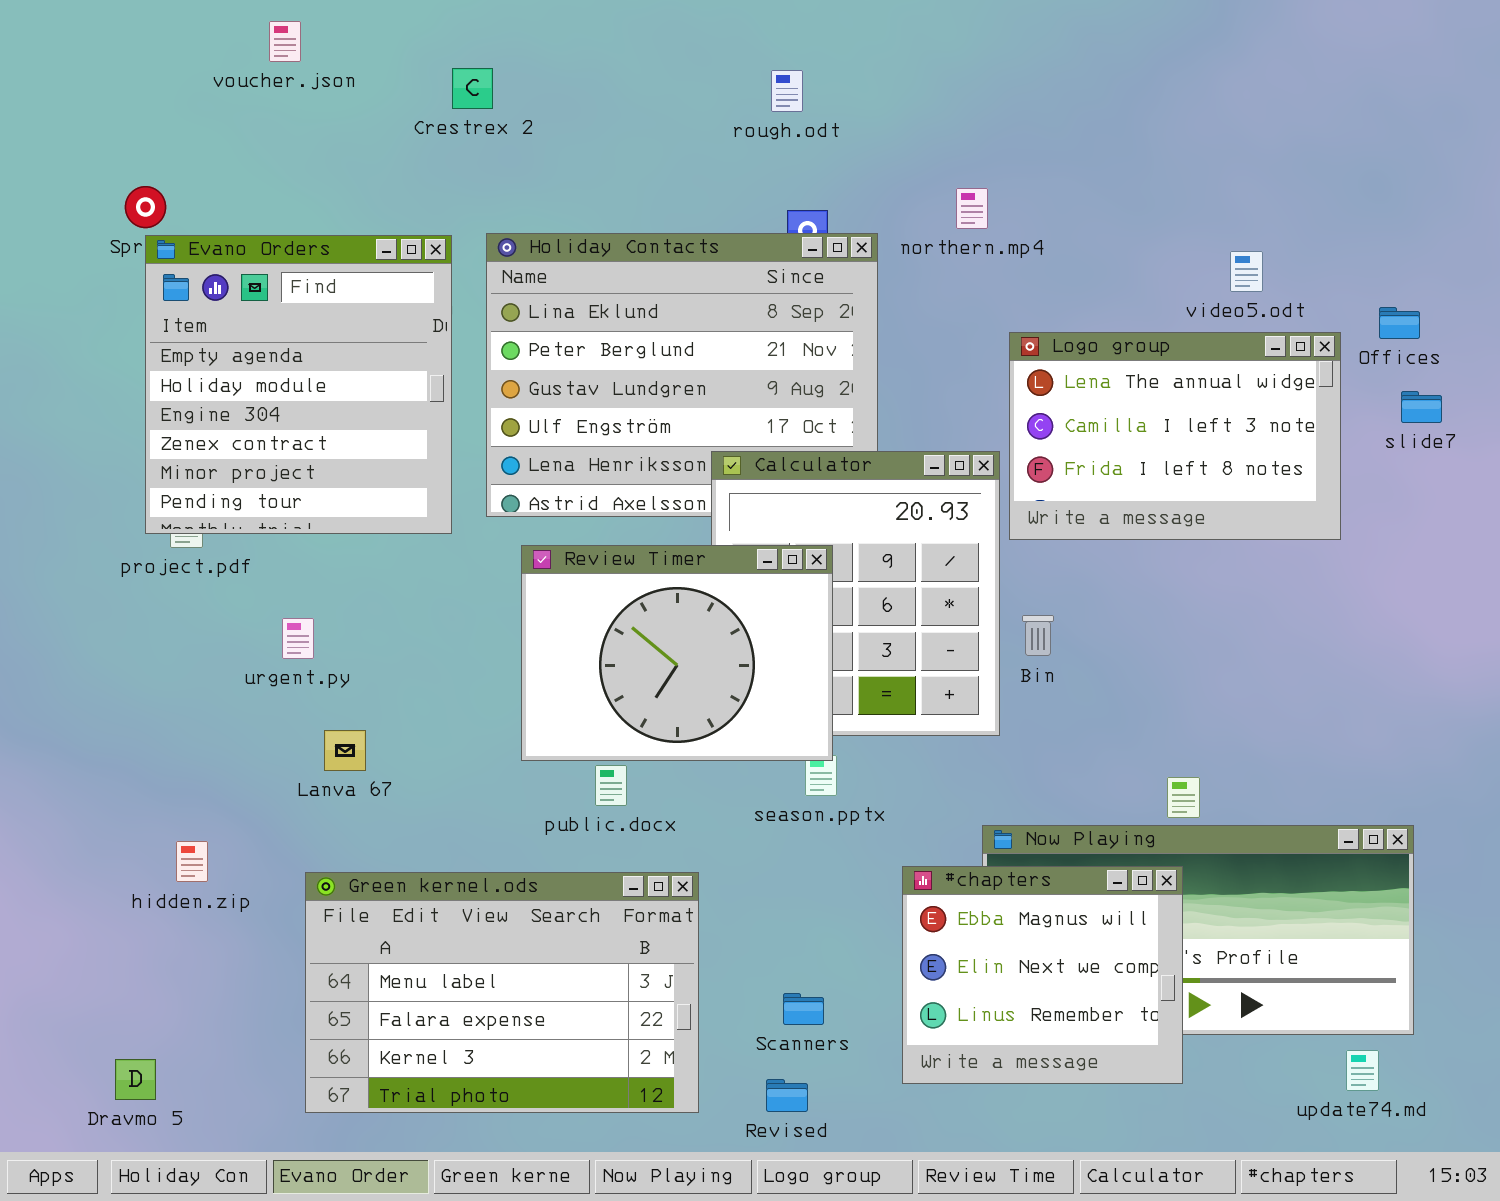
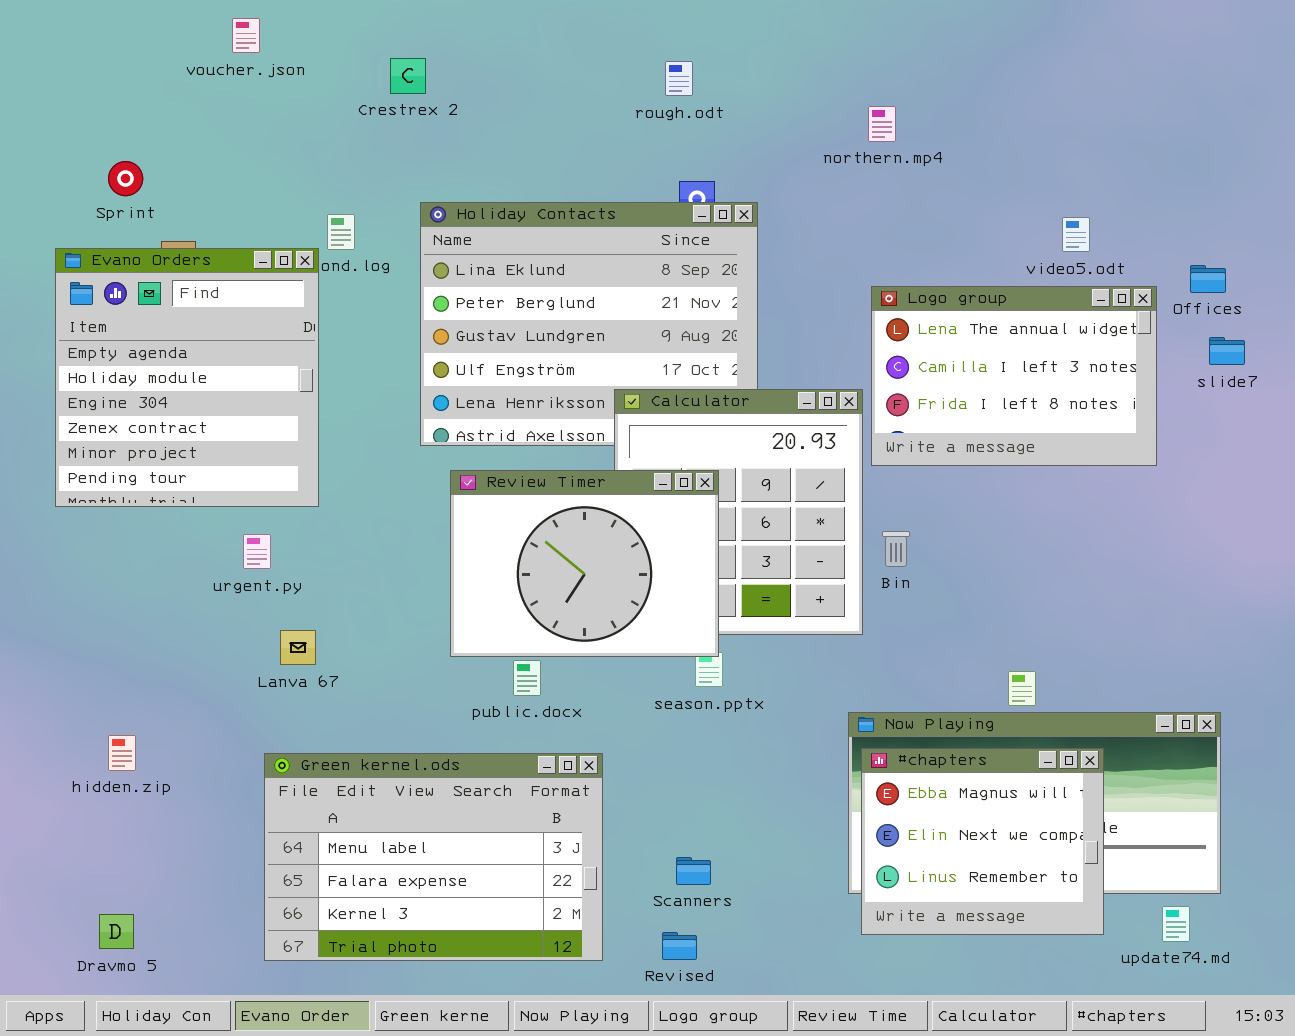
northern.mp4: [956,188,988,229] -> [868,106,896,142], moved
Evano Orders: [145,235,452,534] -> [55,248,319,507], moved
hidden.zip: [176,841,208,882] -> [108,735,136,771], moved
#chapters: [902,866,1183,1084] -> [861,748,1104,935], moved

